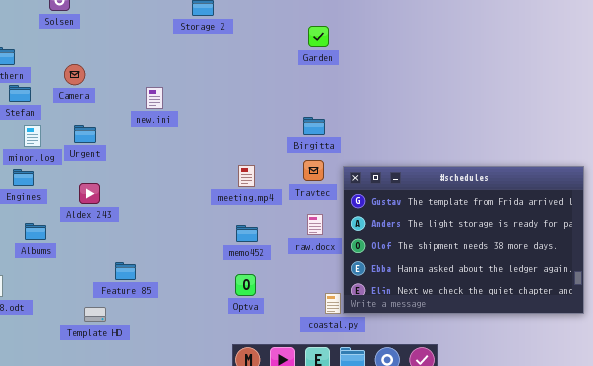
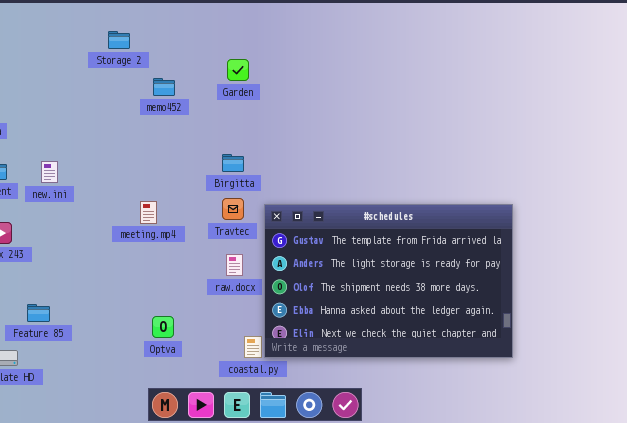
new.ini: [146,87,163,109] -> [41,161,58,183], moved
meeting.mp4: [238,165,255,187] -> [140,201,157,224], moved
memo452: [236,225,258,242] -> [153,78,175,96], moved

